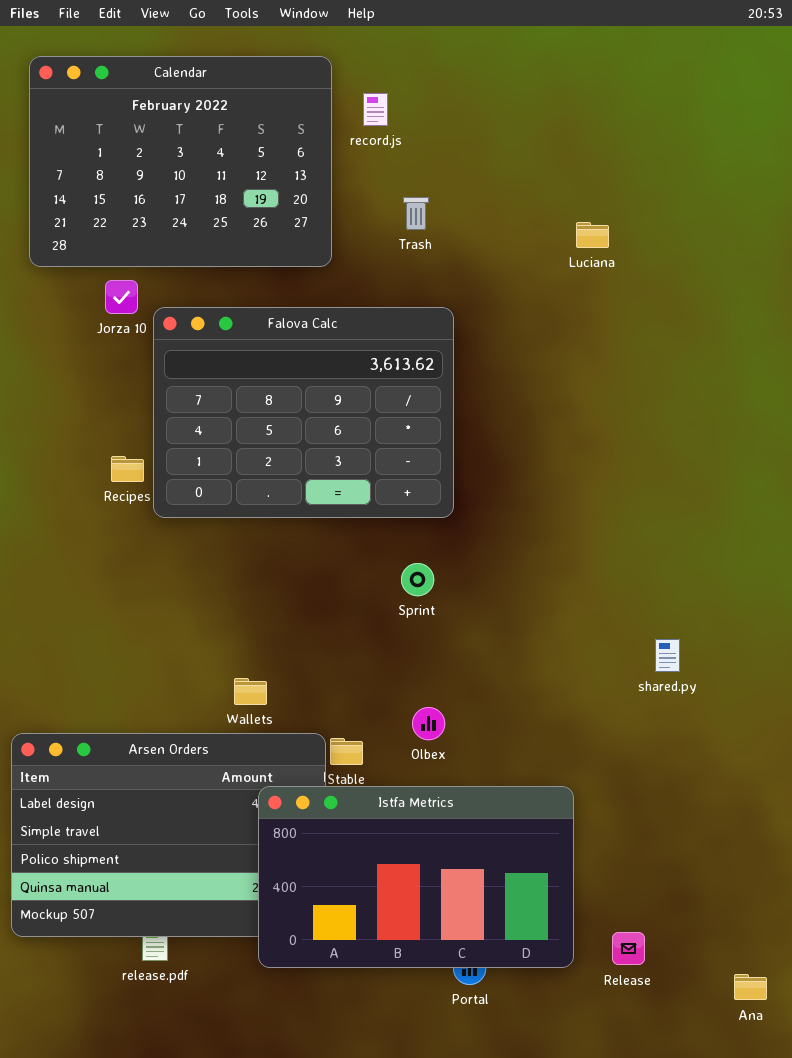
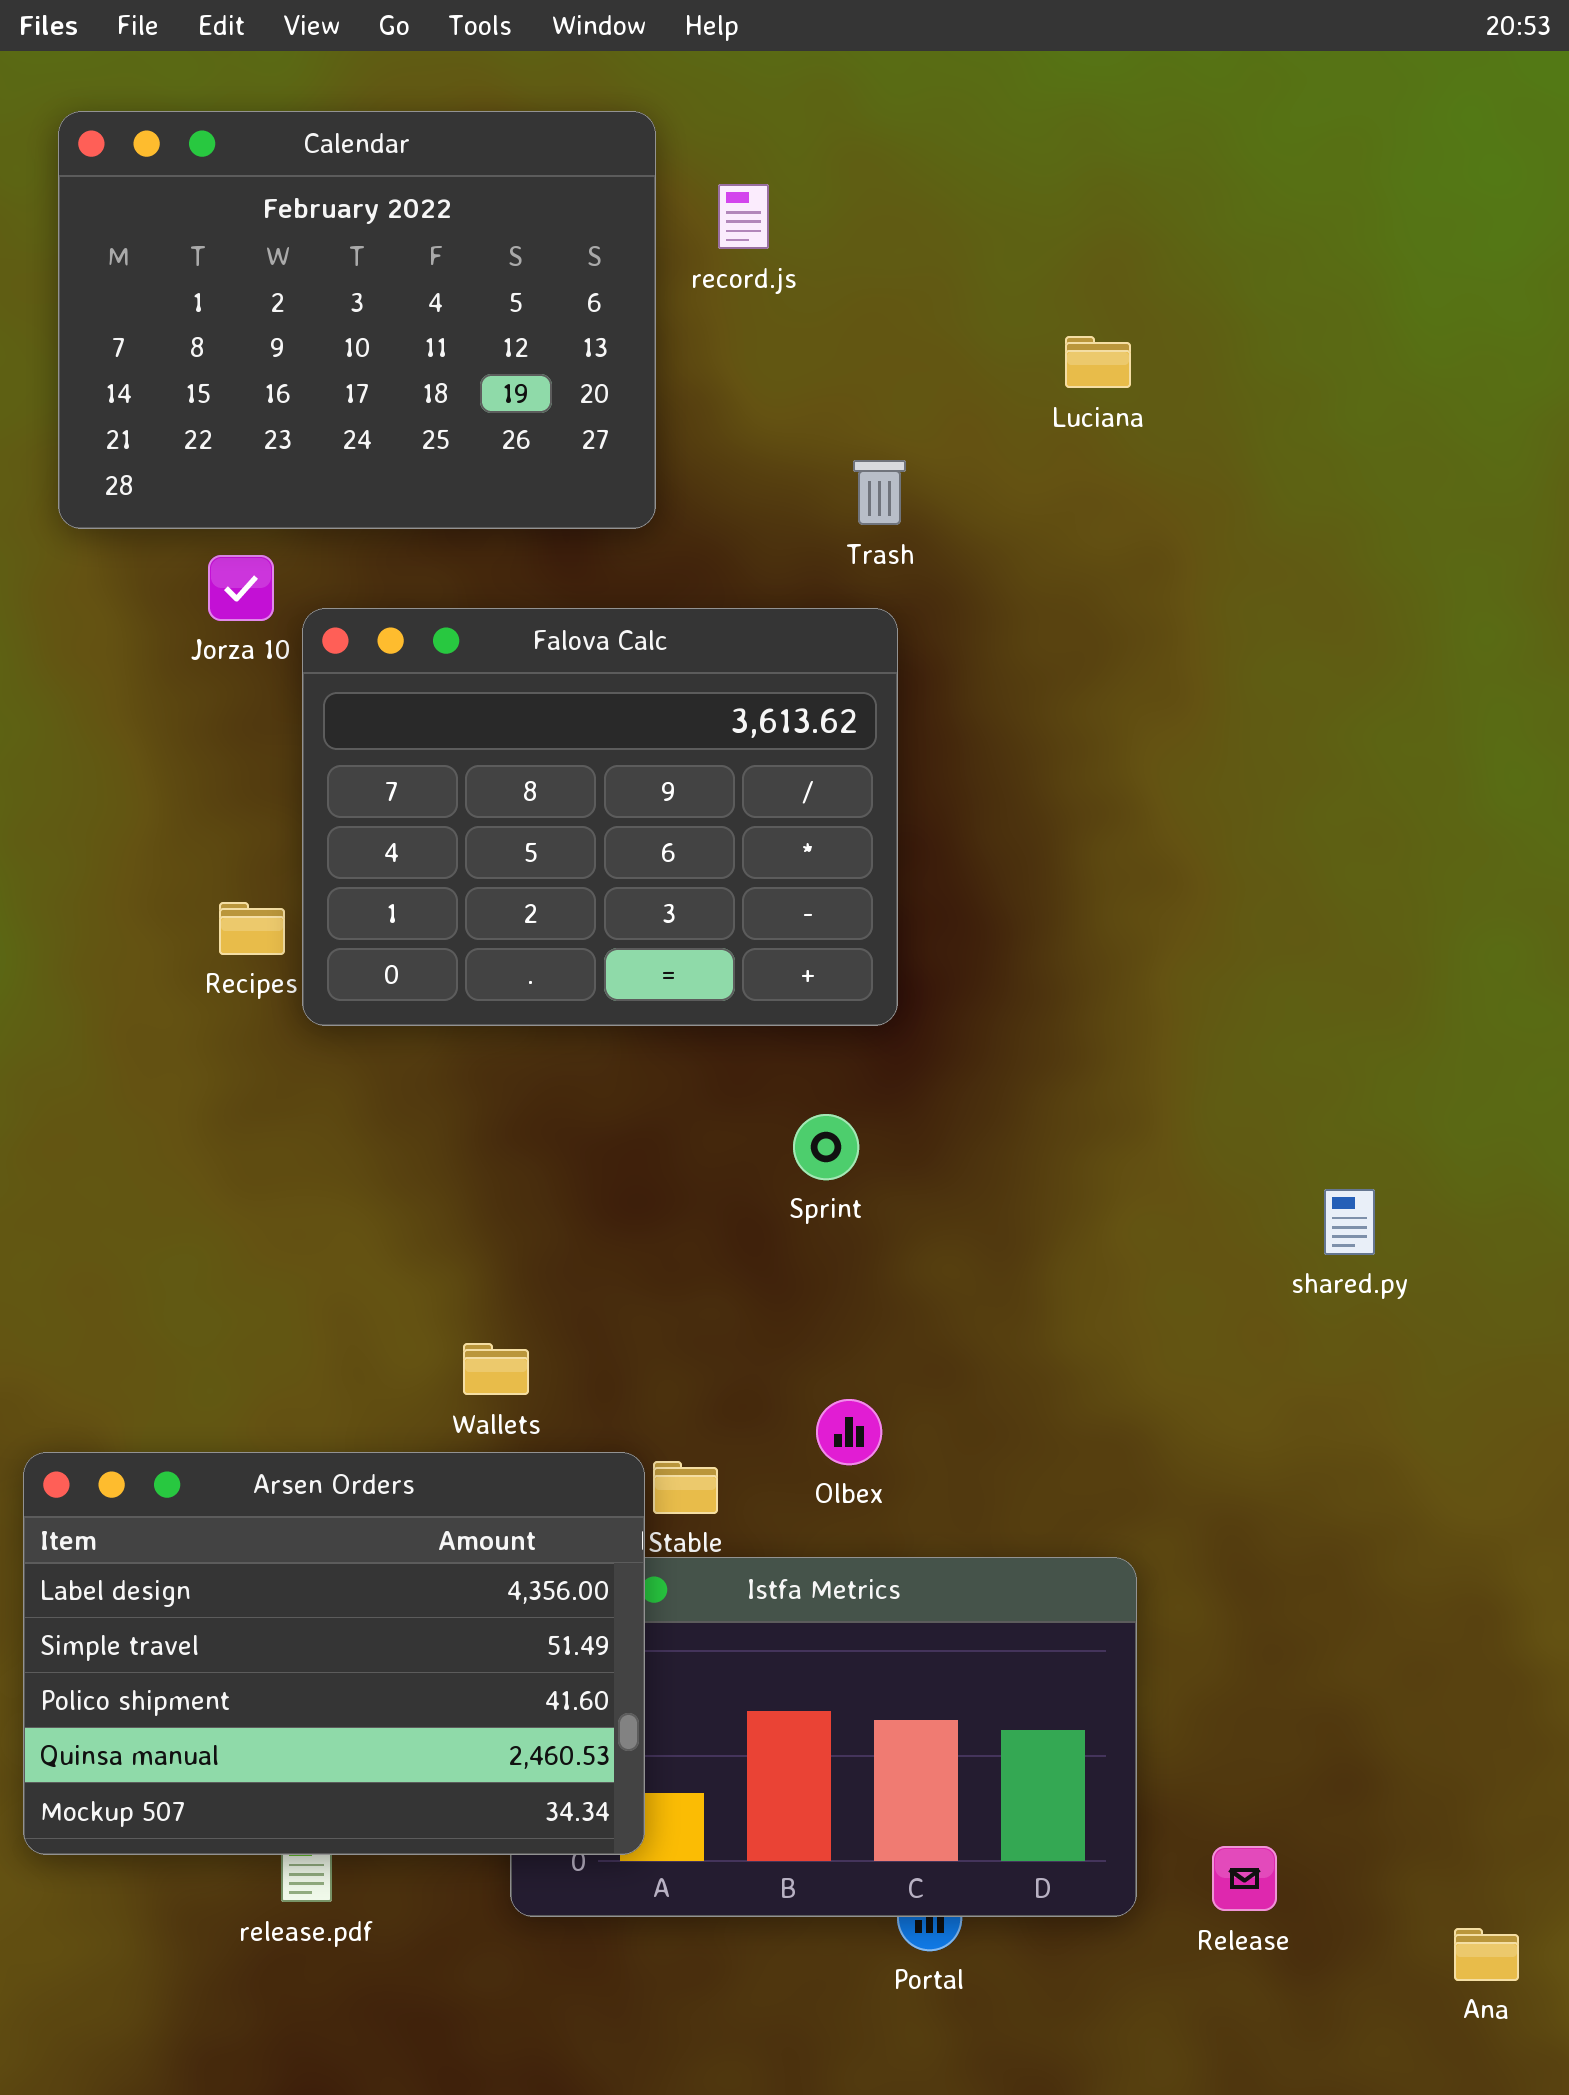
Trash: [403,197,429,230] -> [853,460,906,525], moved
Luciana: [576,222,609,248] -> [1065,336,1131,388], moved
shared.py: [655,639,680,672] -> [1324,1189,1375,1255], moved
Arsen Orders: [11,733,326,937] -> [23,1452,645,1855], raised

